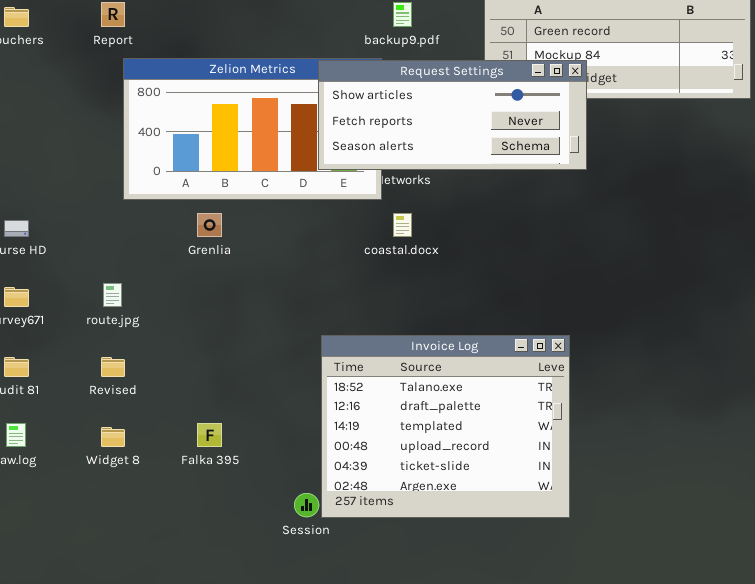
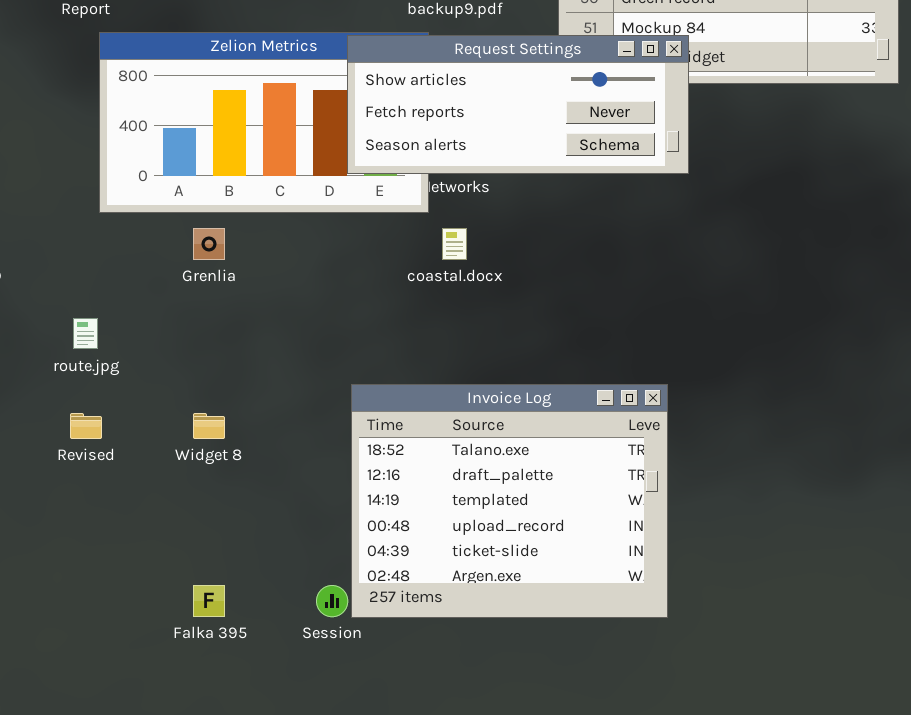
Falka 395: [197,423,222,447] -> [193,585,225,617], moved
Widget 8: [101,427,125,447] -> [193,413,225,439], moved

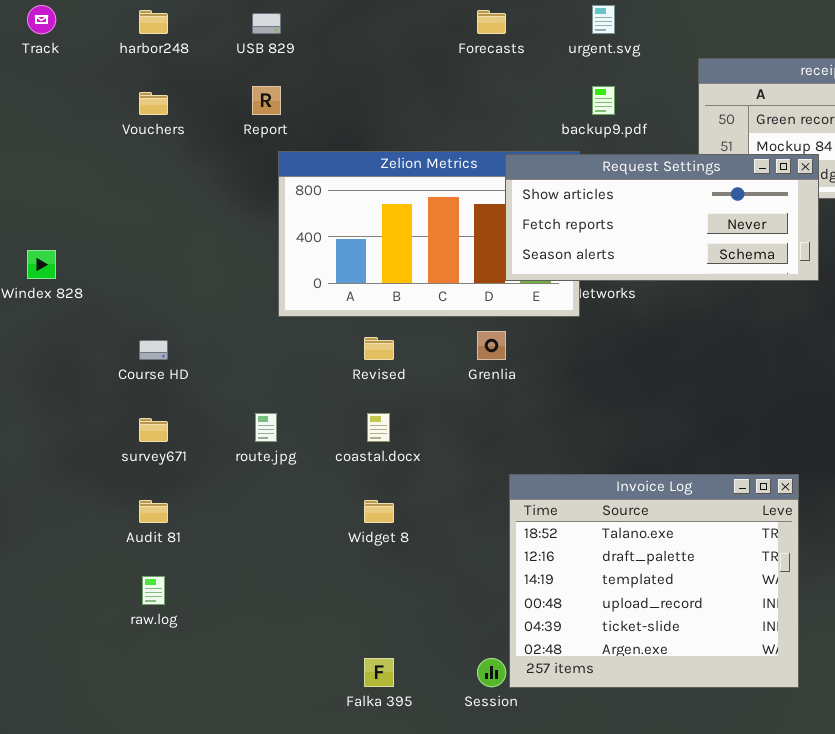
Grenlia: [193,228,225,260] -> [477,331,506,360], moved
coastal.docx: [442,228,467,260] -> [367,413,390,442], moved
Revised: [70,413,102,439] -> [364,337,394,360], moved

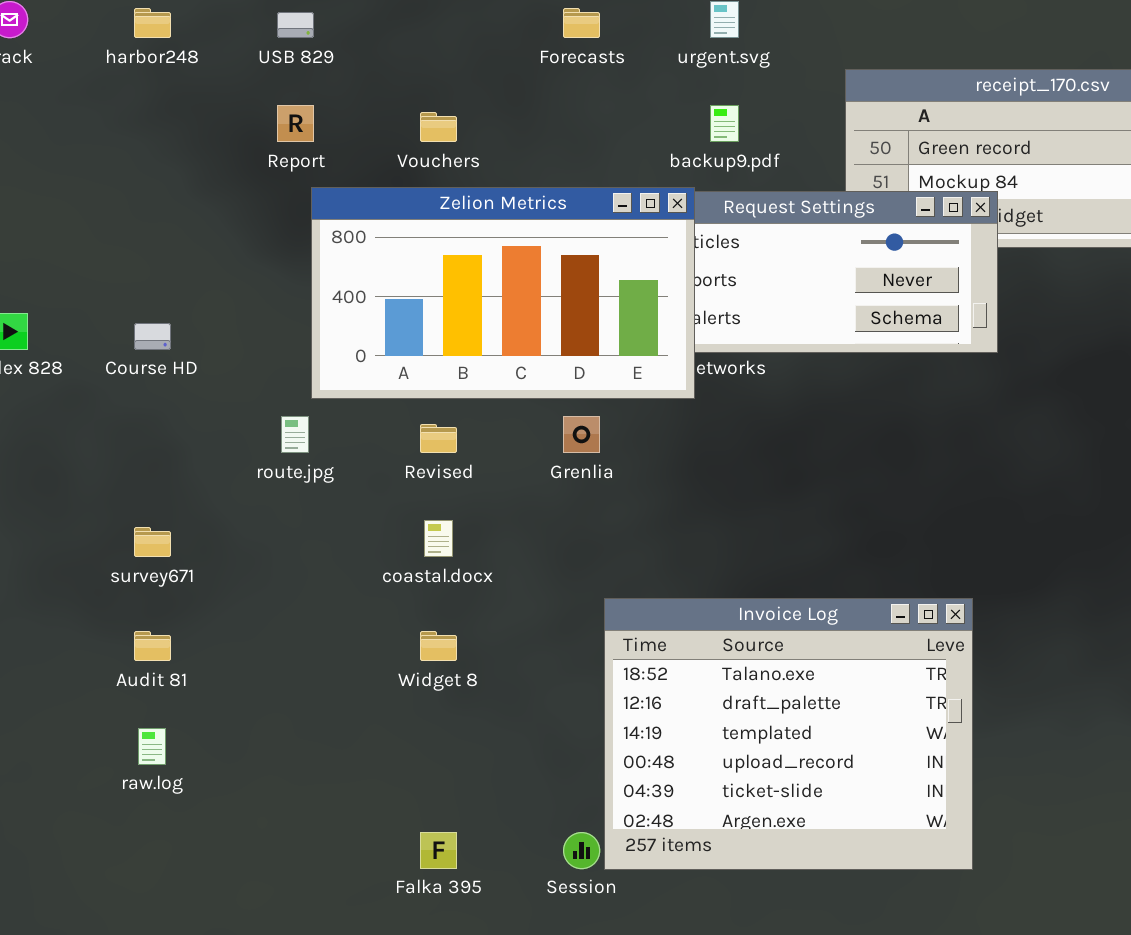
Vouchers: [139,92,168,115] -> [420,112,457,142], moved
Zelion Metrics: [278,151,580,317] -> [311,187,695,399], raised
Course HD: [139,340,168,360] -> [134,323,171,350], moved
route.jpg: [255,413,277,442] -> [281,416,309,453], moved

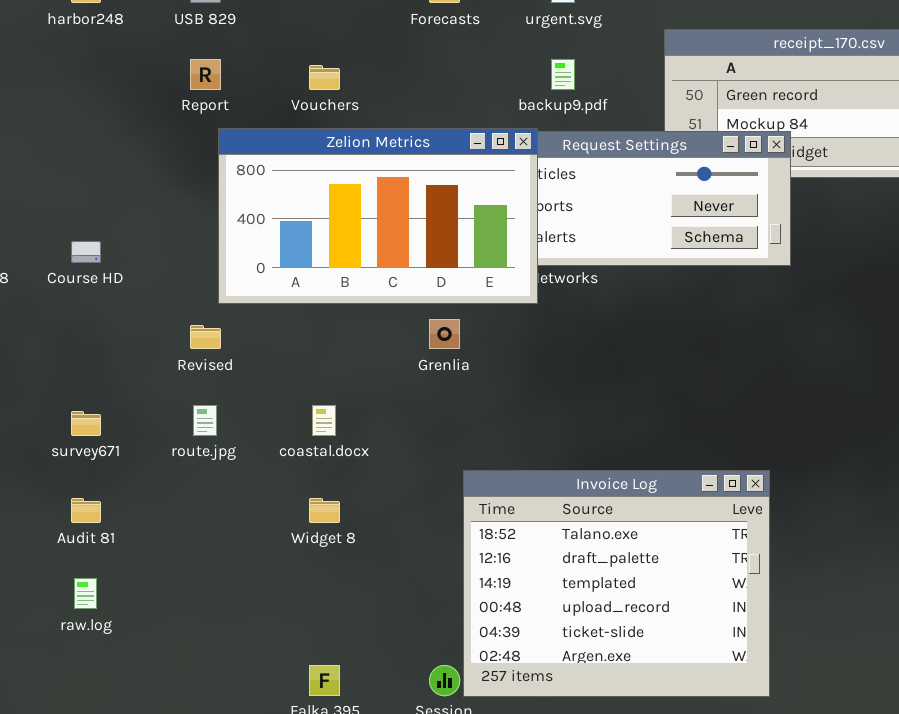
route.jpg: [281,416,309,453] -> [193,405,217,436], moved
Revised: [420,424,457,453] -> [190,325,221,349], moved

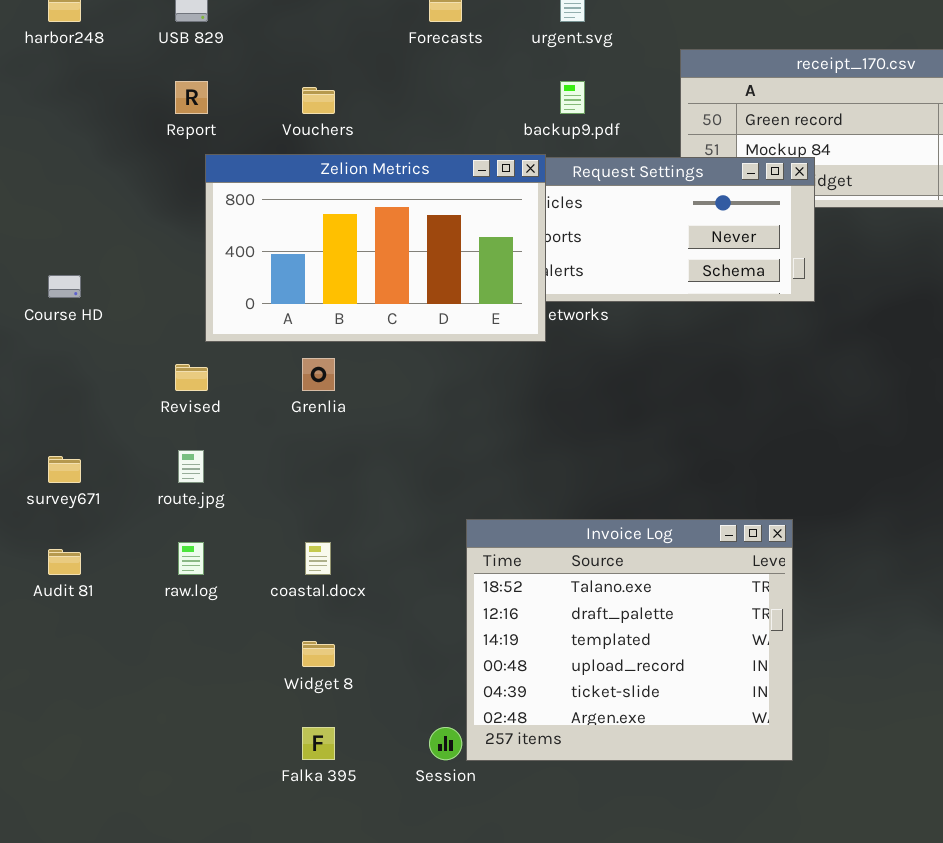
Grenlia: [429,319,460,349] -> [302,358,335,391], moved
coastal.docx: [312,405,336,436] -> [305,542,331,575], moved
Widget 8: [309,498,340,523] -> [302,641,335,667], moved
raw.log: [74,578,97,609] -> [178,542,204,575], moved

